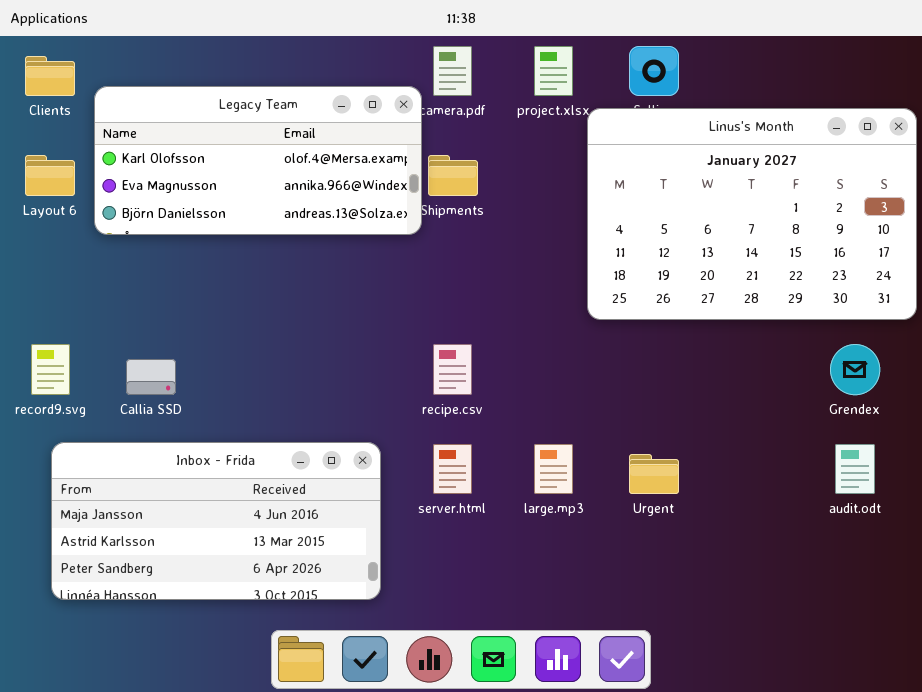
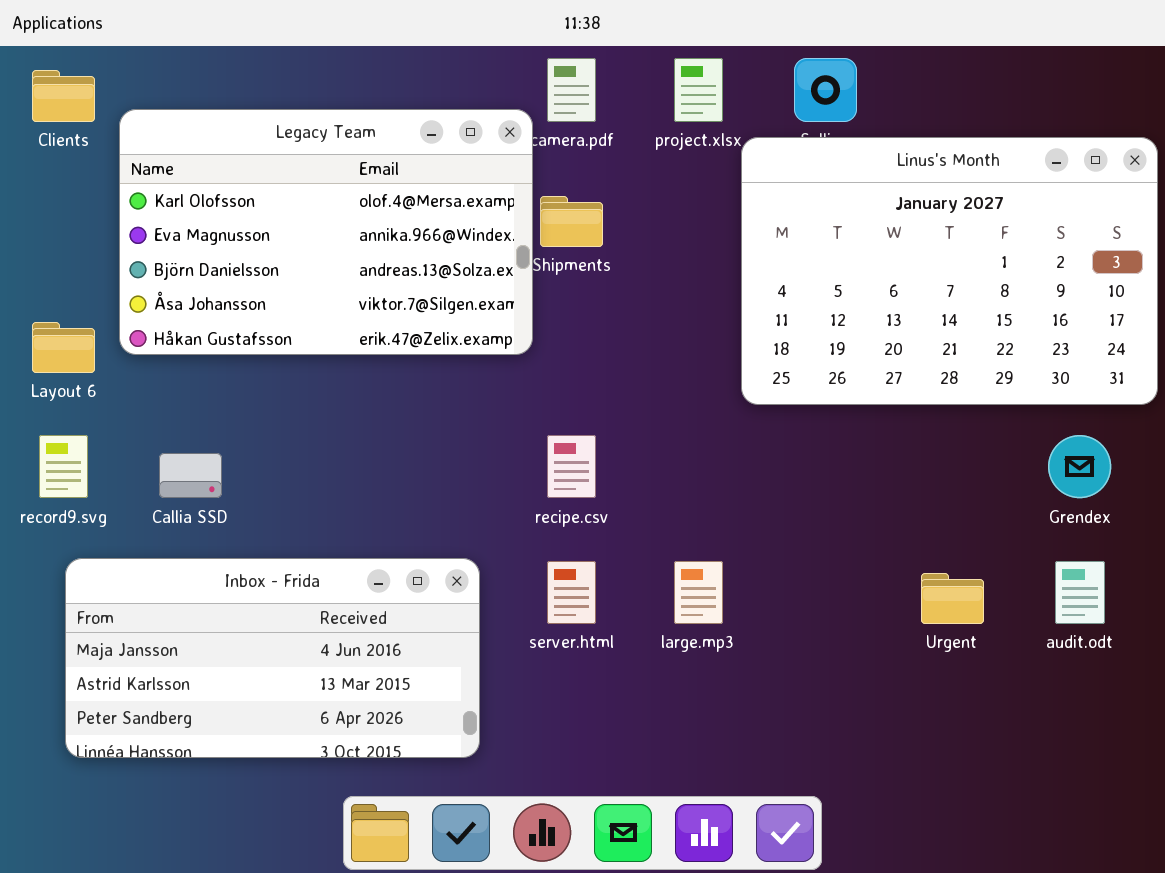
Legacy Team: [94,86,422,235] -> [119,109,533,355], resized
Layout 6: [25,155,75,196] -> [32,322,95,373], moved
Urgent: [629,454,679,494] -> [921,573,984,624], moved

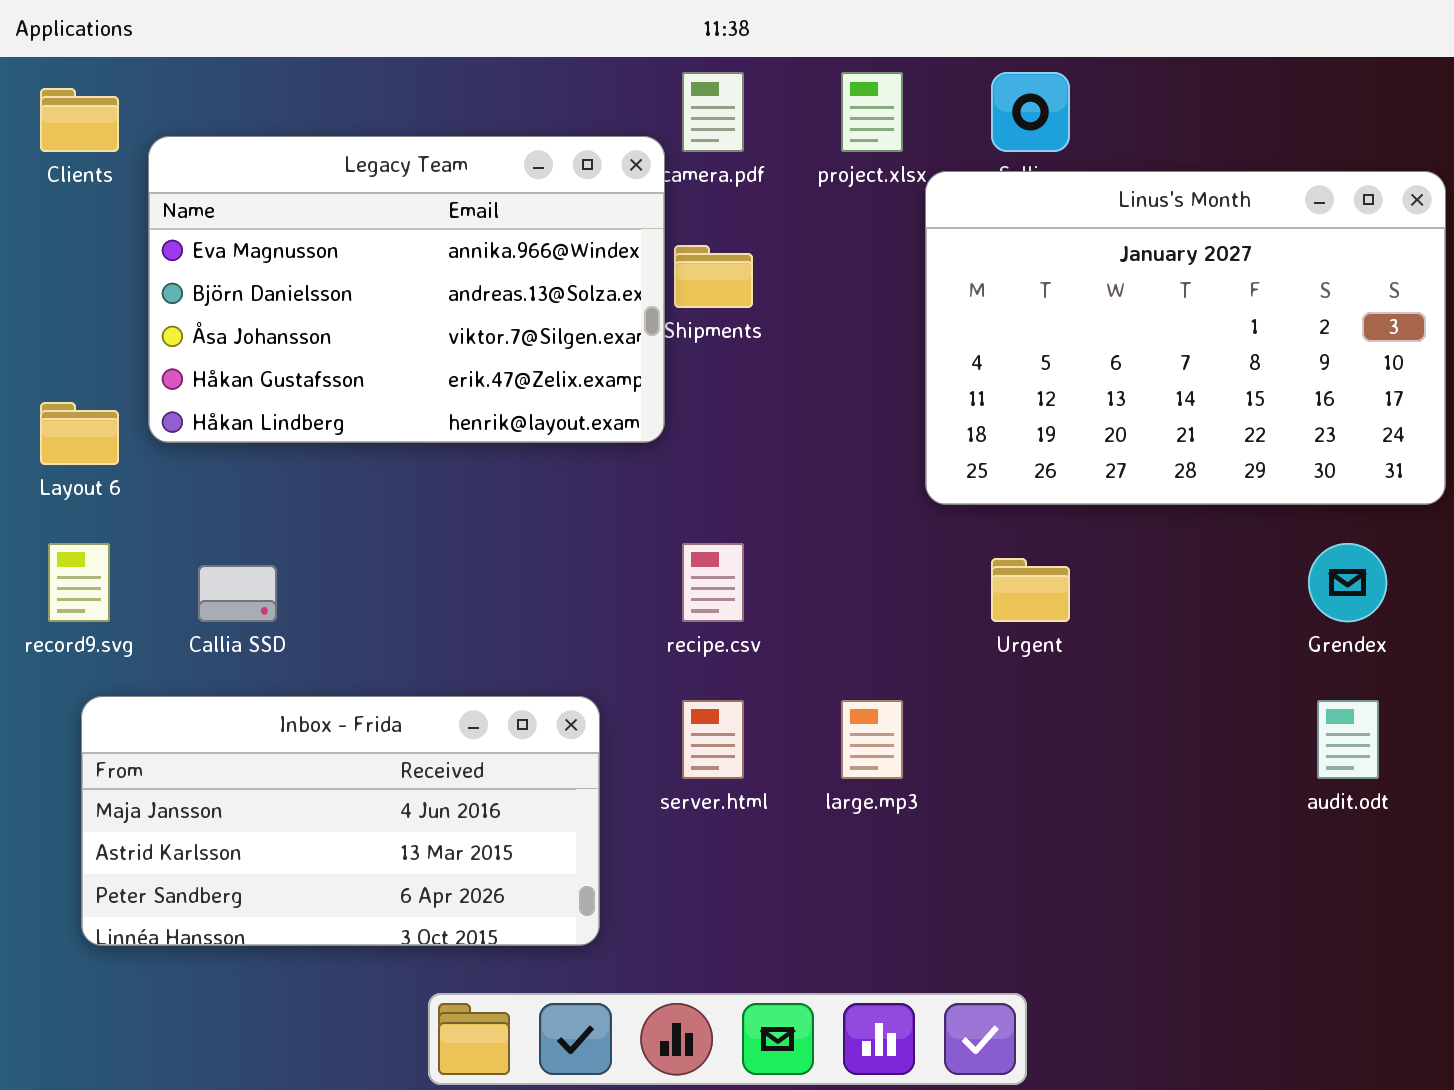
Legacy Team: [119,109,533,355] -> [148,136,665,443], scrolled down 1 row
Urgent: [921,573,984,624] -> [991,558,1070,622], moved

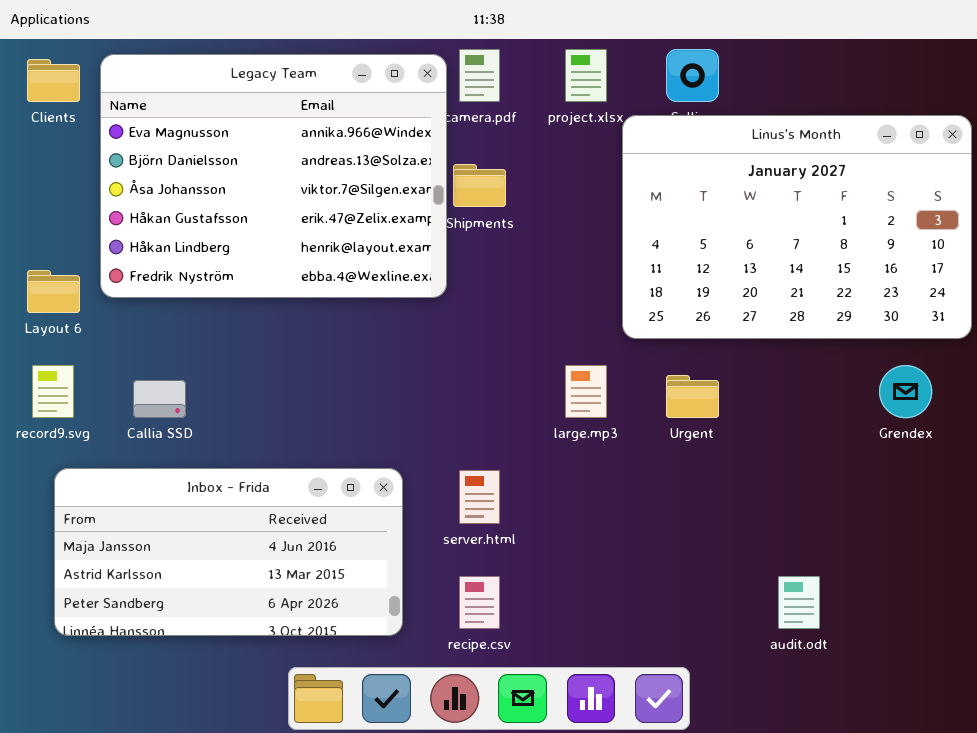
Legacy Team: [148,136,665,443] -> [100,54,447,298], resized
recipe.csv: [682,543,744,622] -> [459,576,500,629], moved
large.mp3: [841,700,903,779] -> [565,365,607,418], moved
audit.odt: [1317,700,1379,779] -> [778,576,820,629], moved

